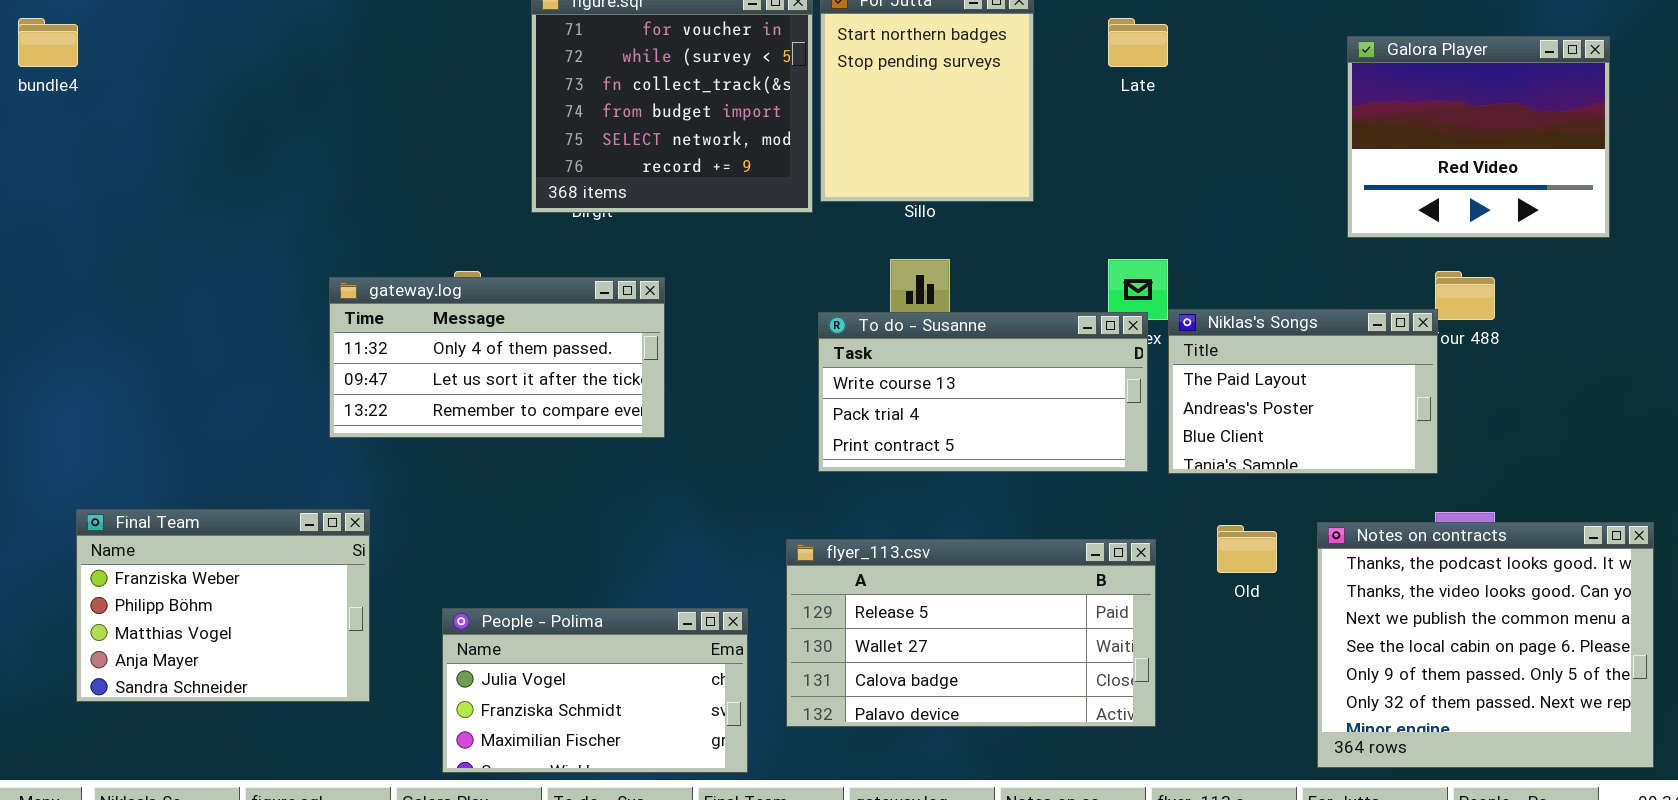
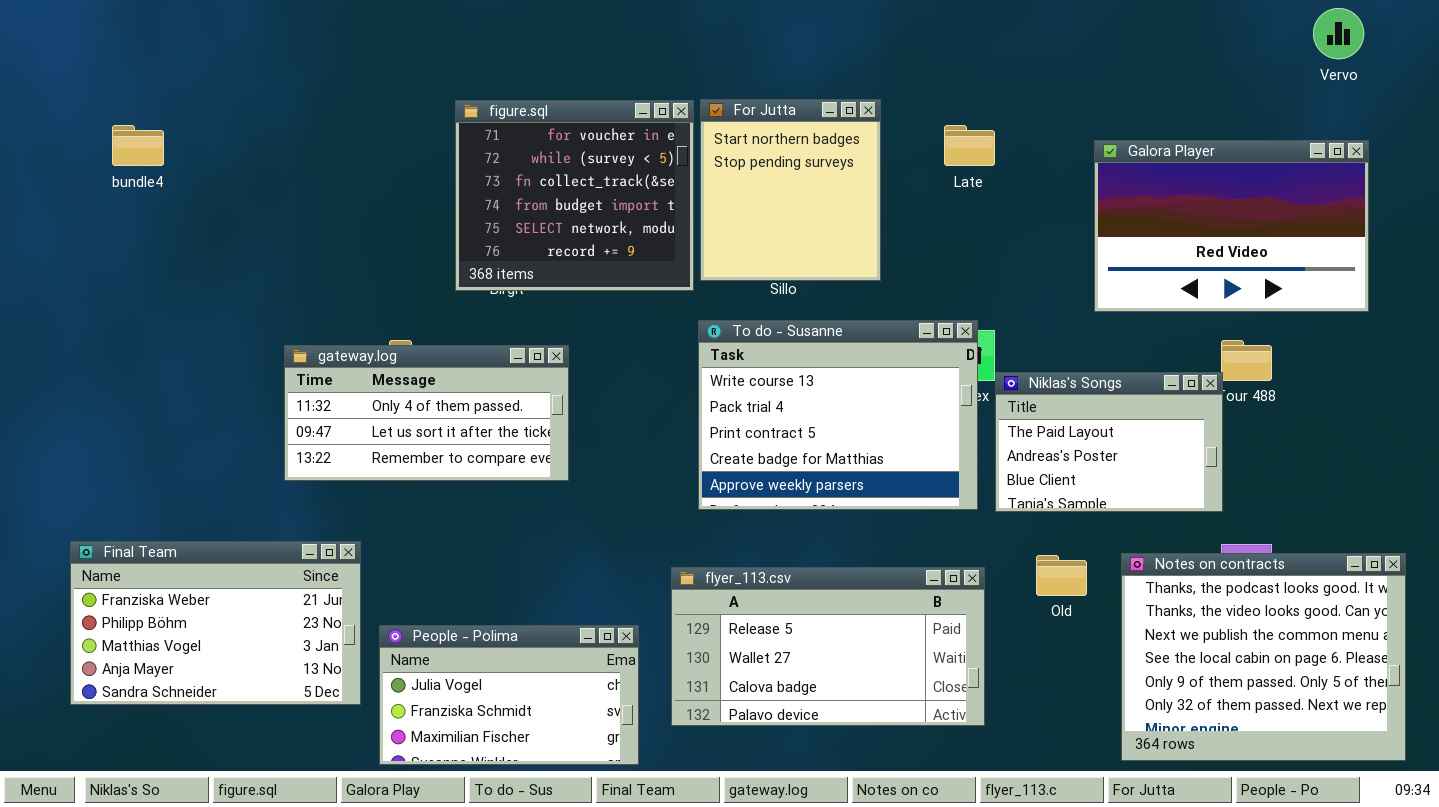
bundle4: [18,18,78,67] -> [112,125,164,166], moved
Galora Player: [1347,36,1610,238] -> [1094,140,1369,312], resized
To do - Susanne: [818,312,1148,472] -> [698,320,978,510], resized
Final Team: [76,509,370,702] -> [70,541,361,705], resized

